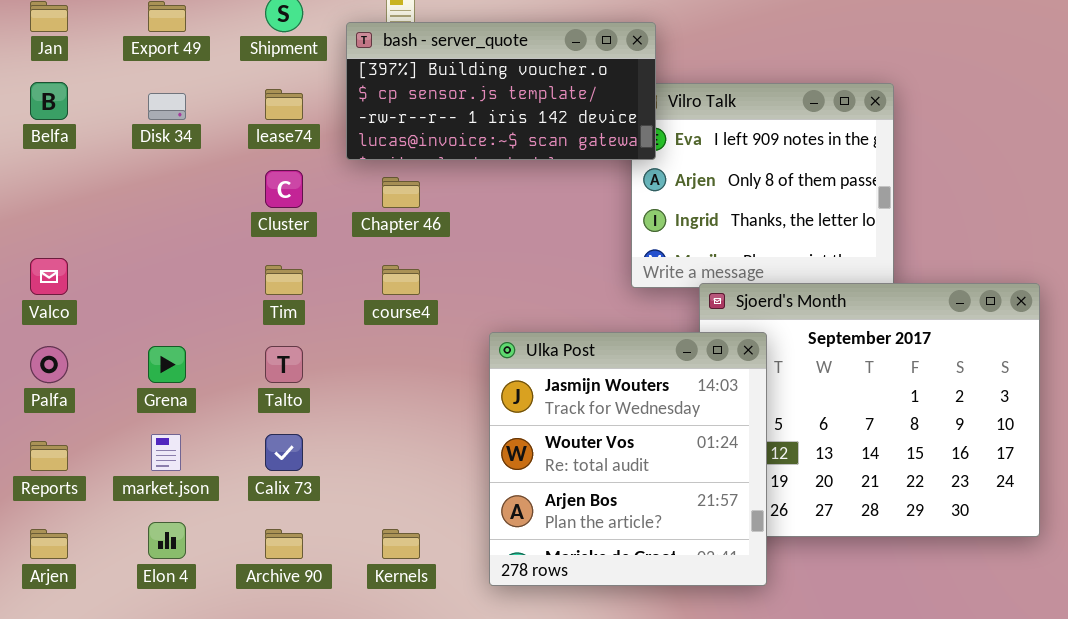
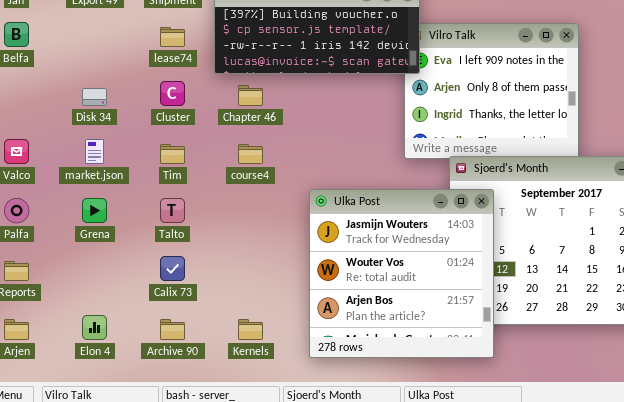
Disk 34: [148,93,186,120] -> [82,88,107,106], moved
market.json: [151,434,181,471] -> [85,139,104,164], moved

